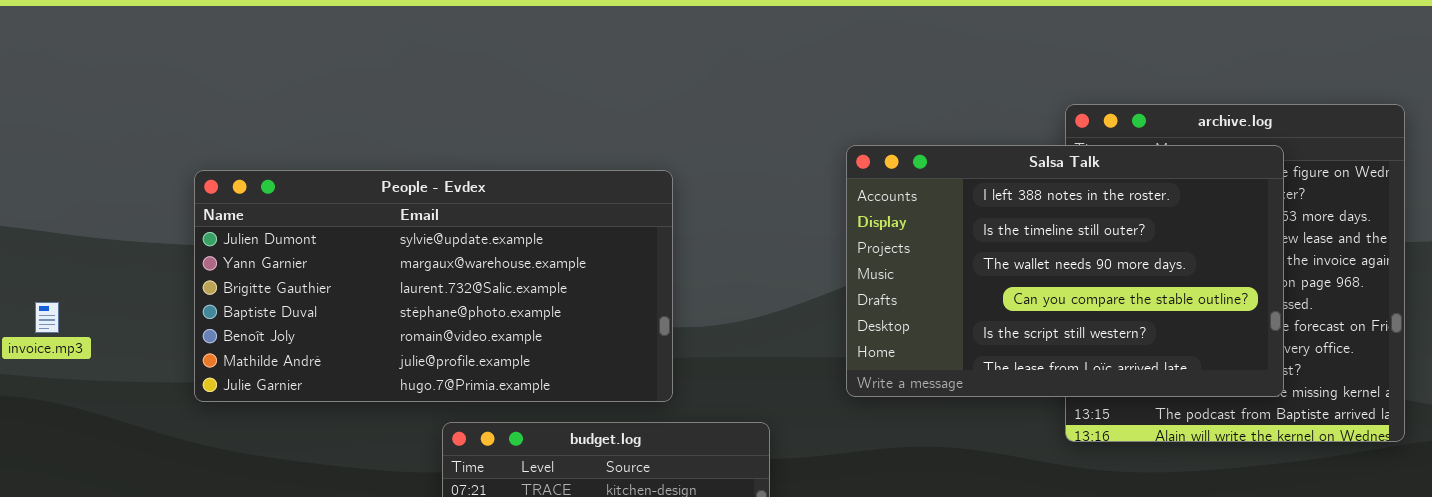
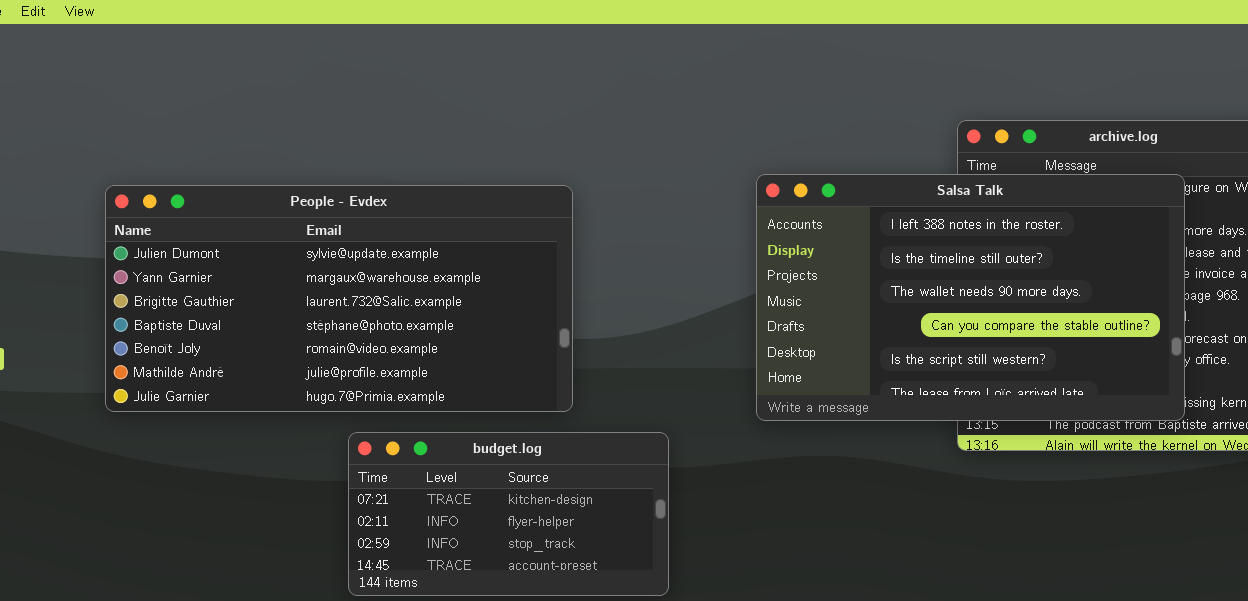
Salsa Talk: [846,145,1284,397] -> [756,174,1185,421], moved

